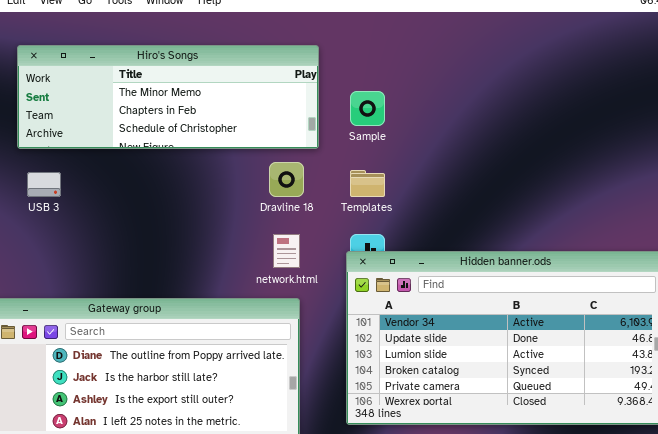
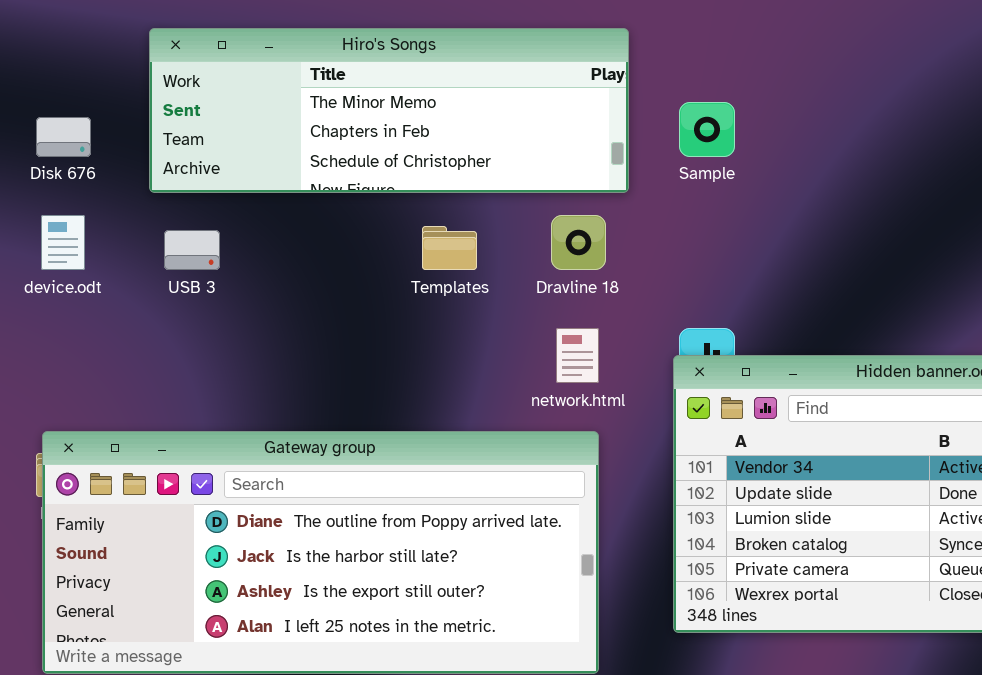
Templates: [350,170,385,197] -> [422,226,477,270], moved

